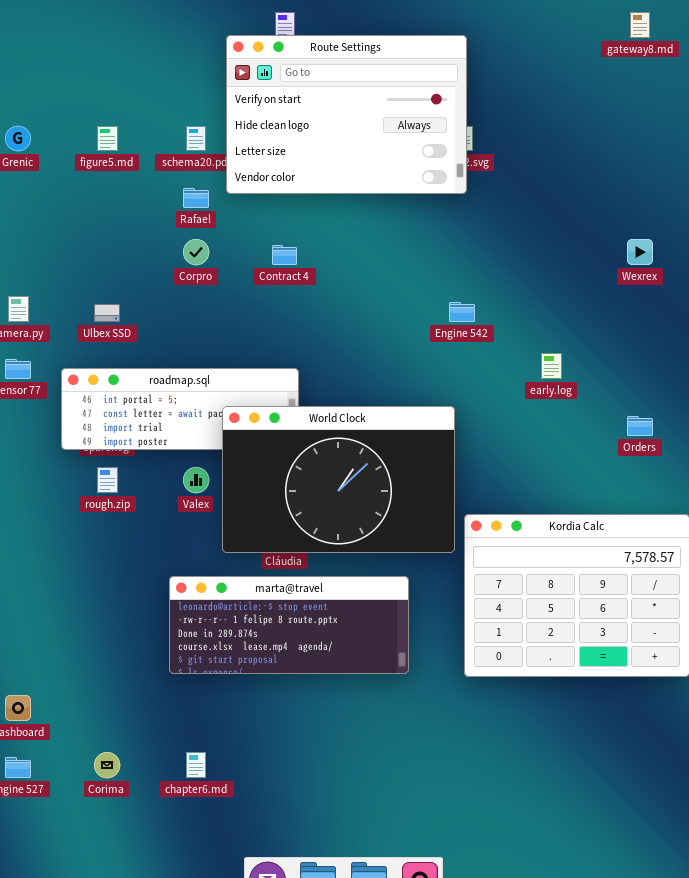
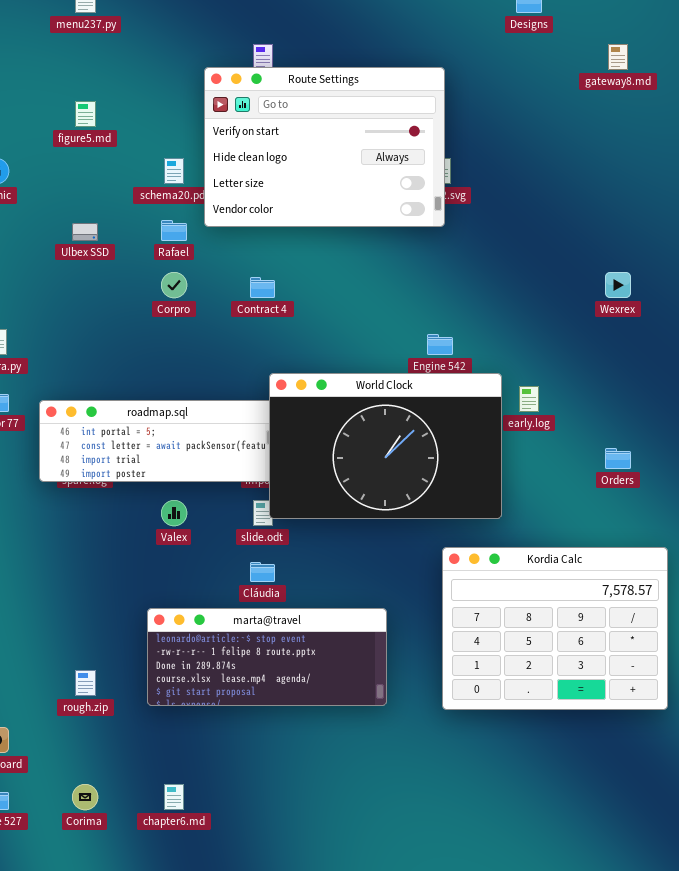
figure5.md: [97,126,118,151] -> [75,101,96,127], moved
Ulbex SSD: [94,304,120,322] -> [72,223,98,241], moved
World Clock: [222,406,455,553] -> [269,373,502,519], moved
rough.zip: [97,467,118,493] -> [75,670,96,696], moved

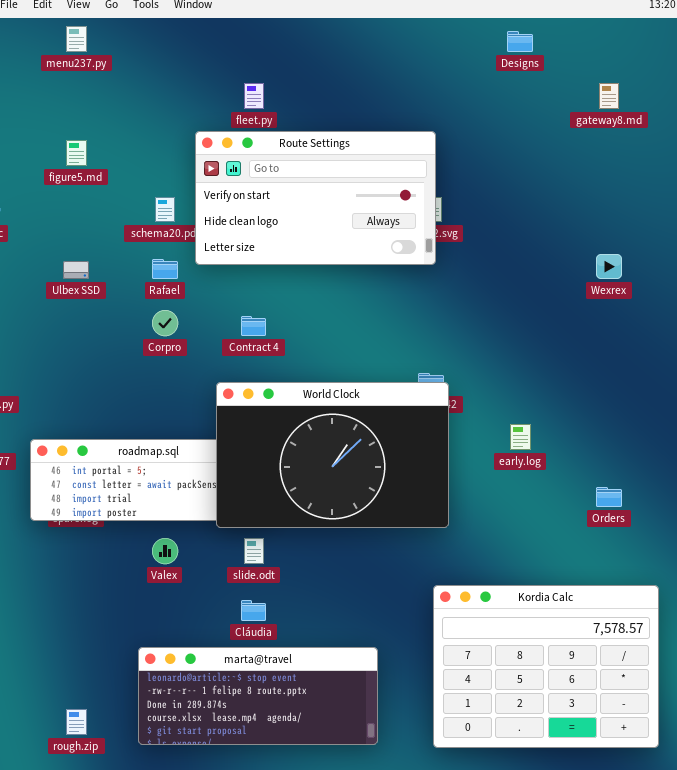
Route Settings: [204,67,445,227] -> [195,131,436,265], resized
Wexrex: [605,272,631,298] -> [596,254,622,279], moved
World Clock: [269,373,502,519] -> [216,382,449,528], moved

